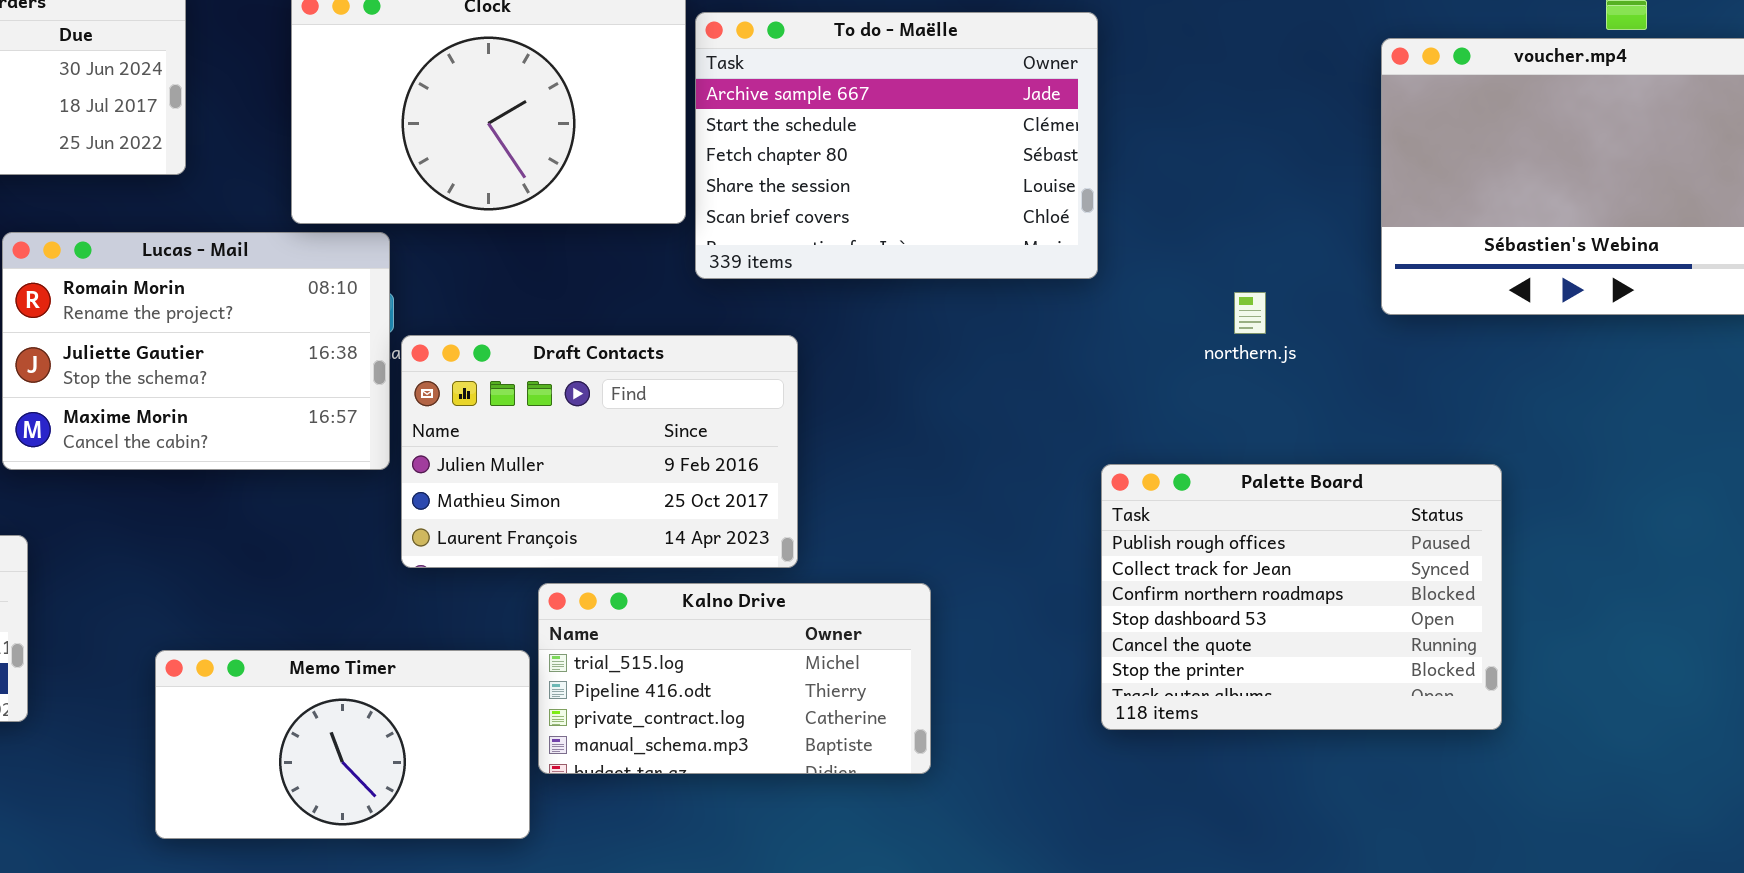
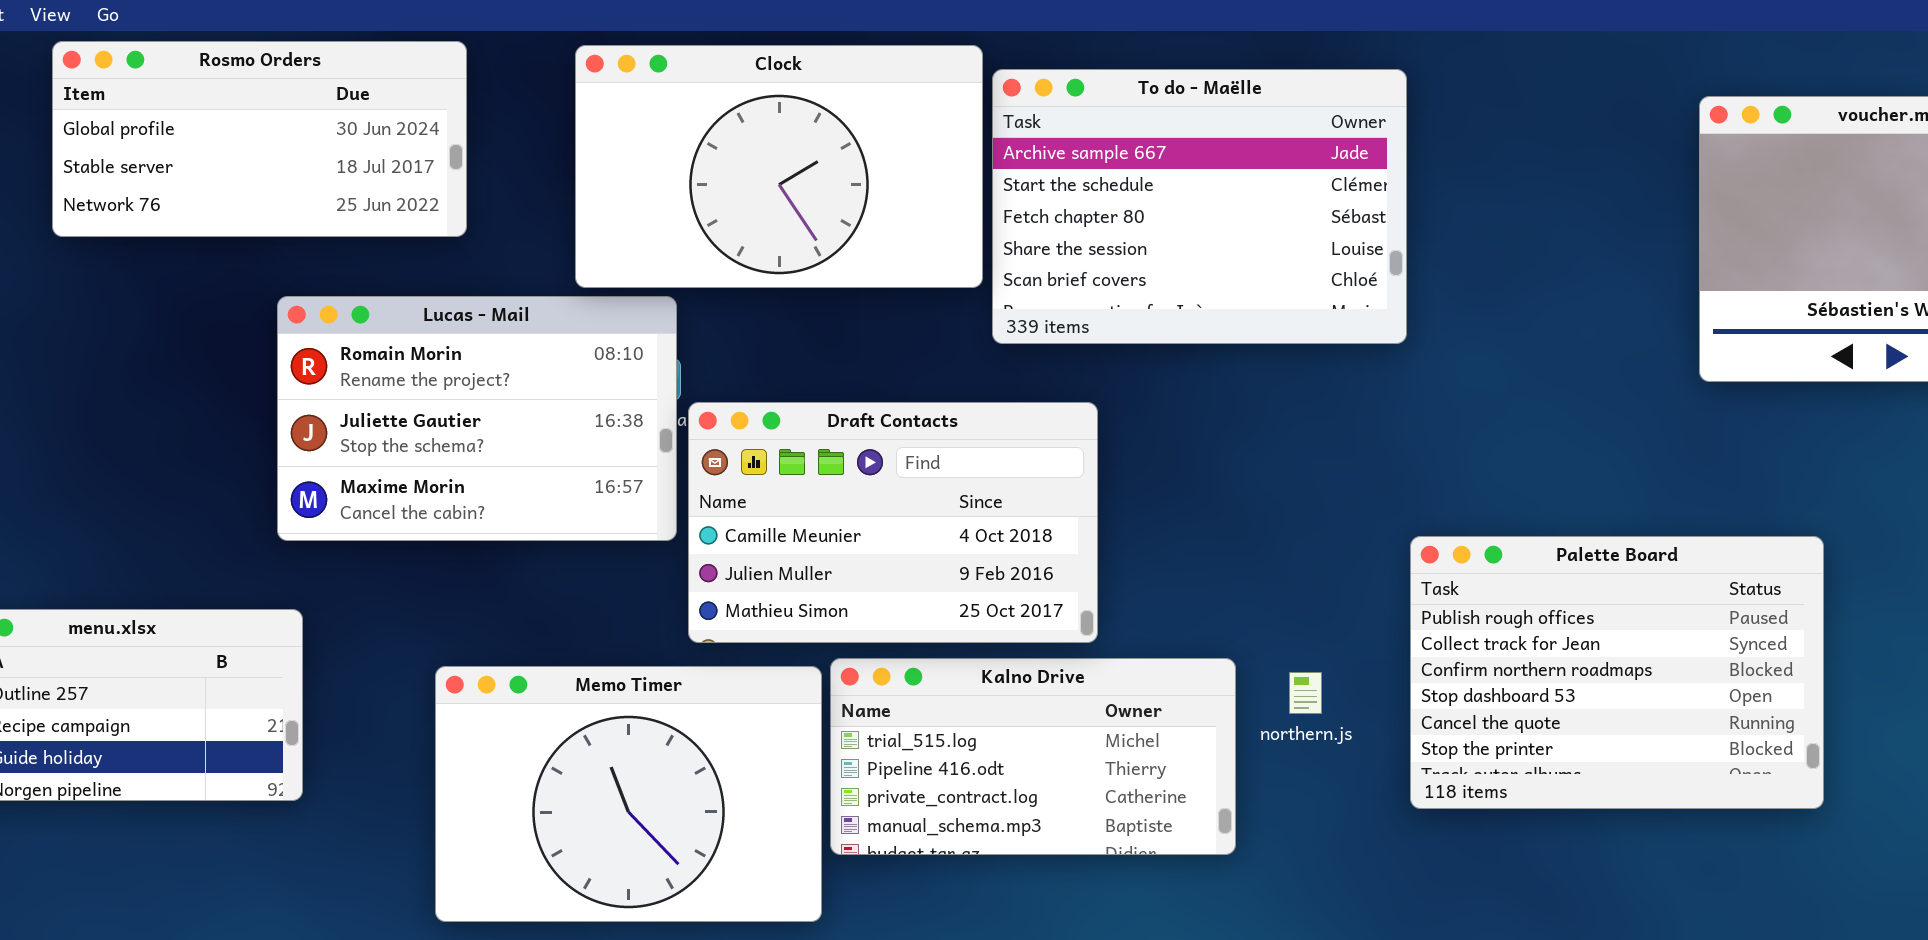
northern.js: [1234,292,1266,334] -> [1289,672,1322,714], moved
Draft Contacts: [401,335,798,568] -> [688,402,1098,643], scrolled up 1 row
Memo Timer: [155,650,530,839] -> [435,666,822,922], resized

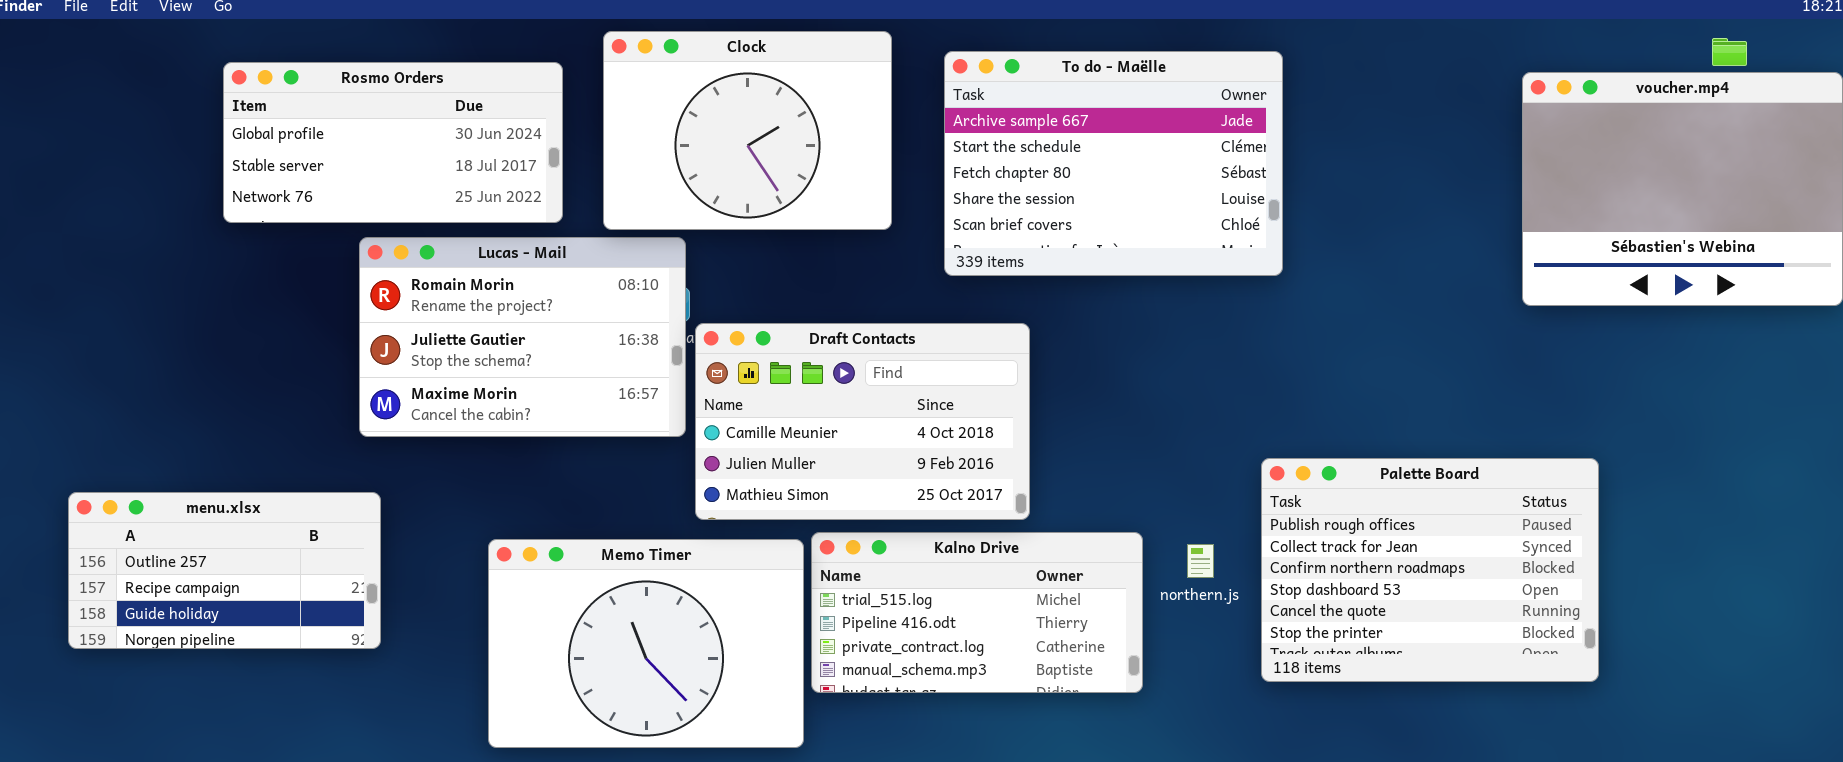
Rosmo Orders: [52,41,467,237] -> [223,62,563,223], moved
Clock: [575,45,983,288] -> [603,31,892,230], resized
Palette Board: [1410,536,1824,809] -> [1261,458,1599,682], moved

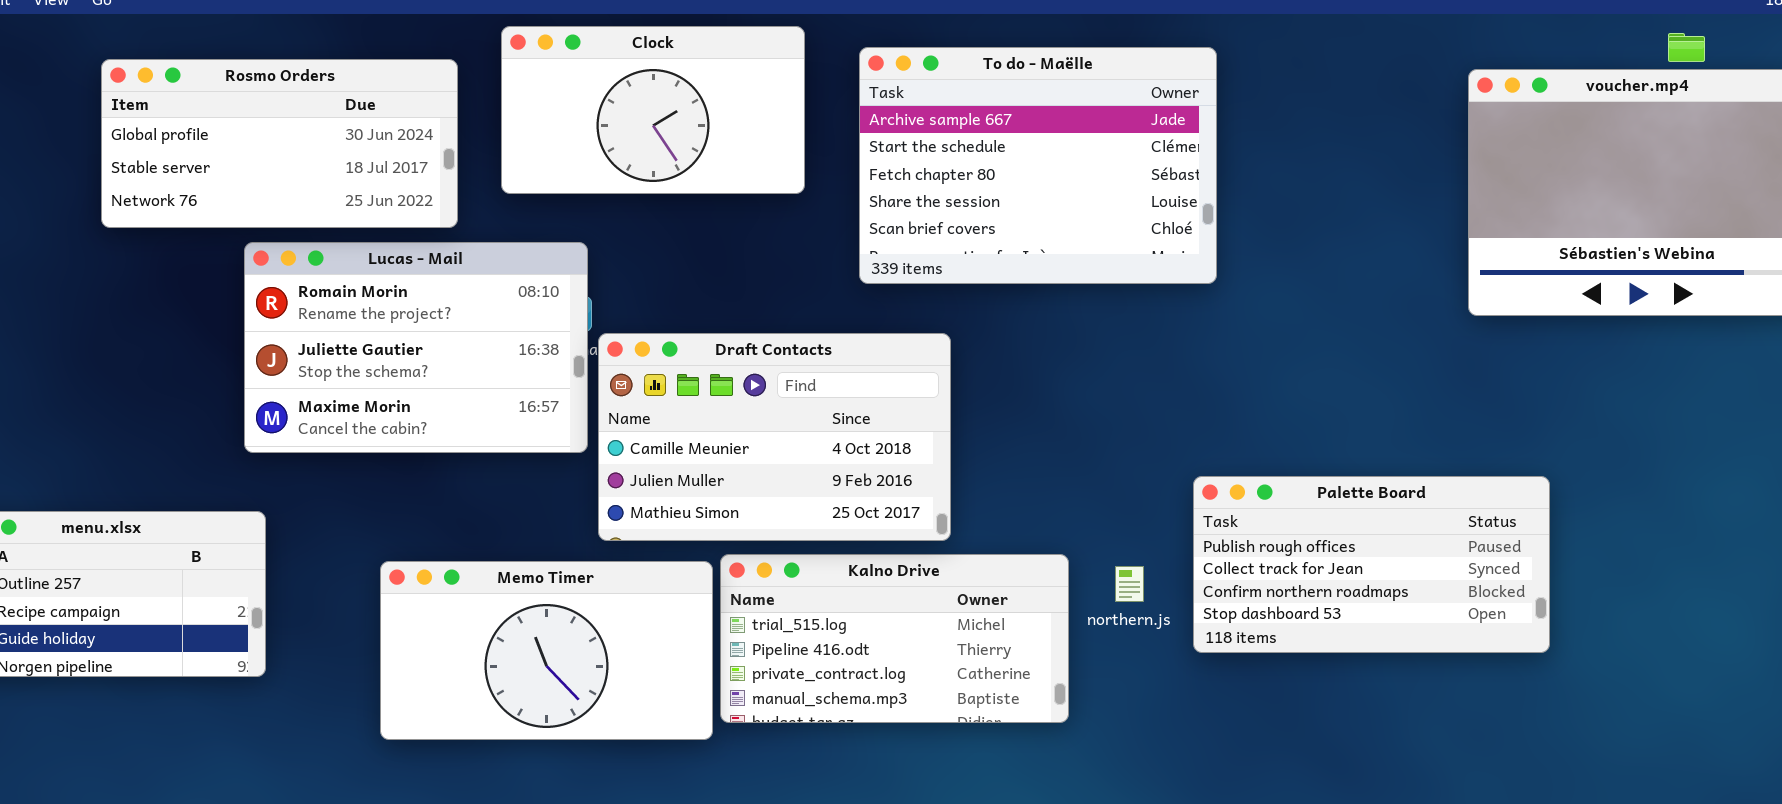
Clock: [603,31,892,230] -> [501,26,805,194], resized
Palette Board: [1261,458,1599,682] -> [1193,476,1550,653], resized
Memo Timer: [488,539,804,748] -> [380,561,713,740], resized

